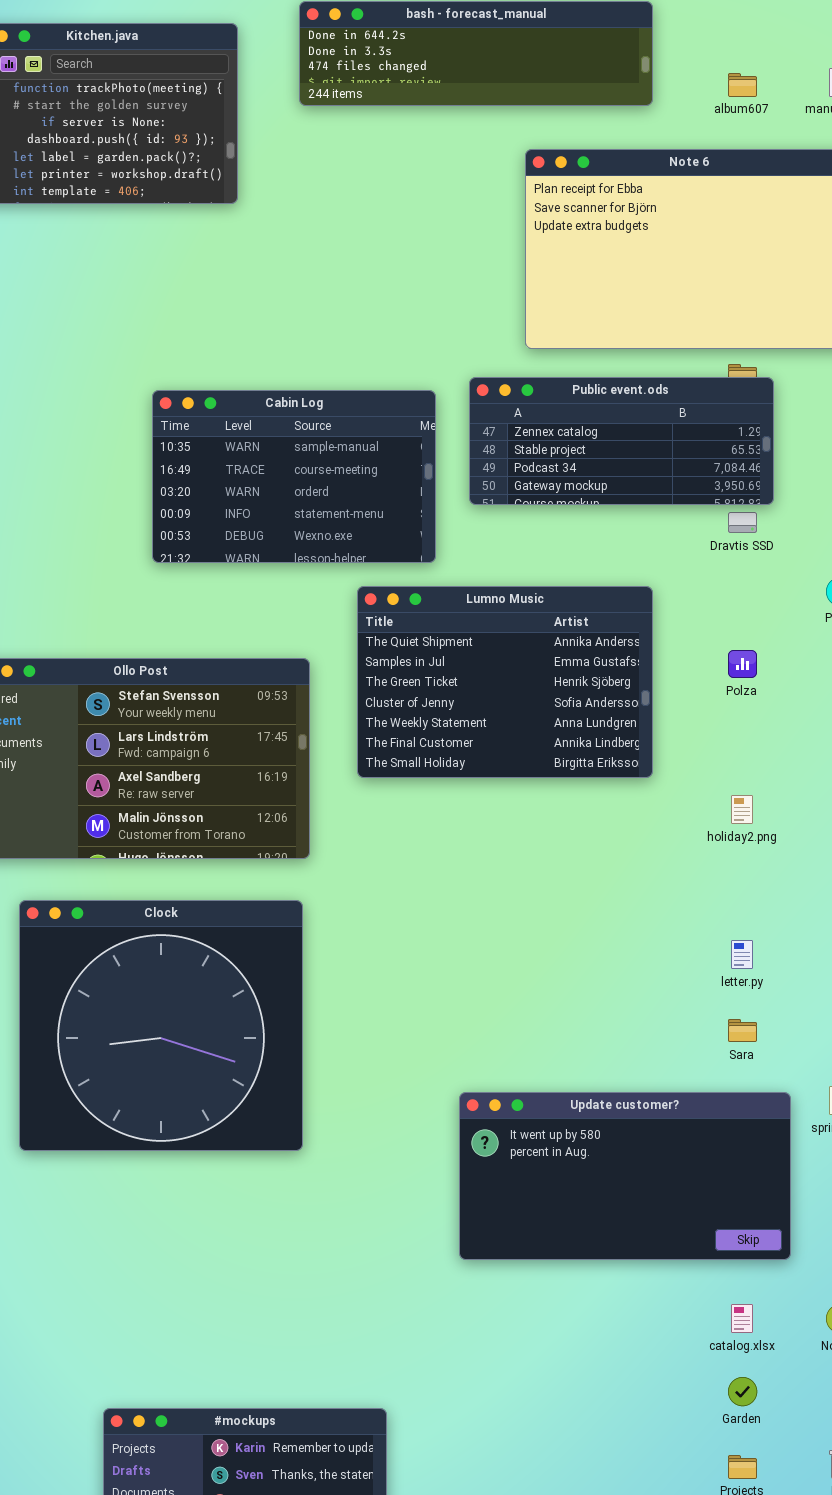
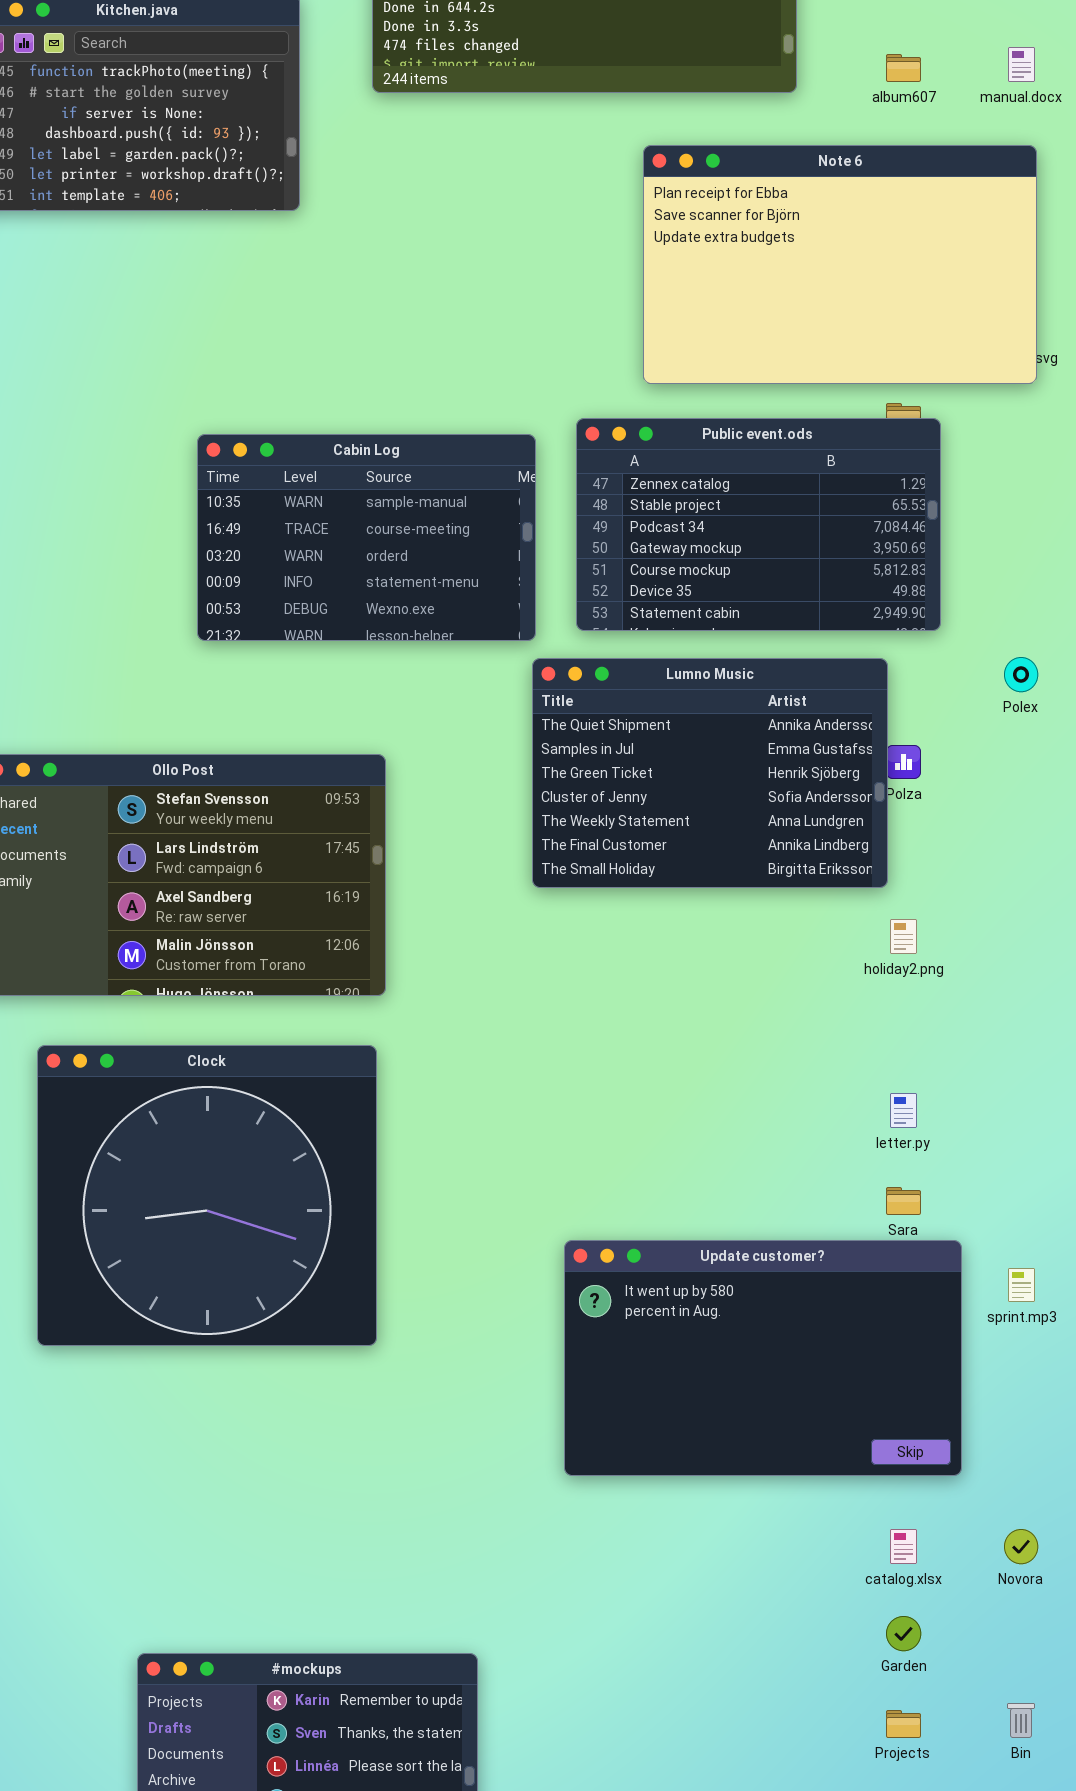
Public event.ods: [469,377,774,505] -> [576,418,941,631], resized
Lumno Music: [357,586,653,778] -> [532,658,888,888], moved
Update customer?: [459,1092,791,1260] -> [564,1240,962,1476], resized

